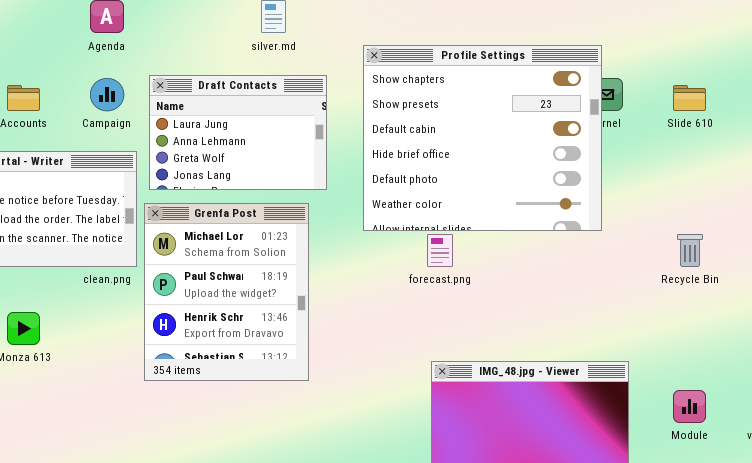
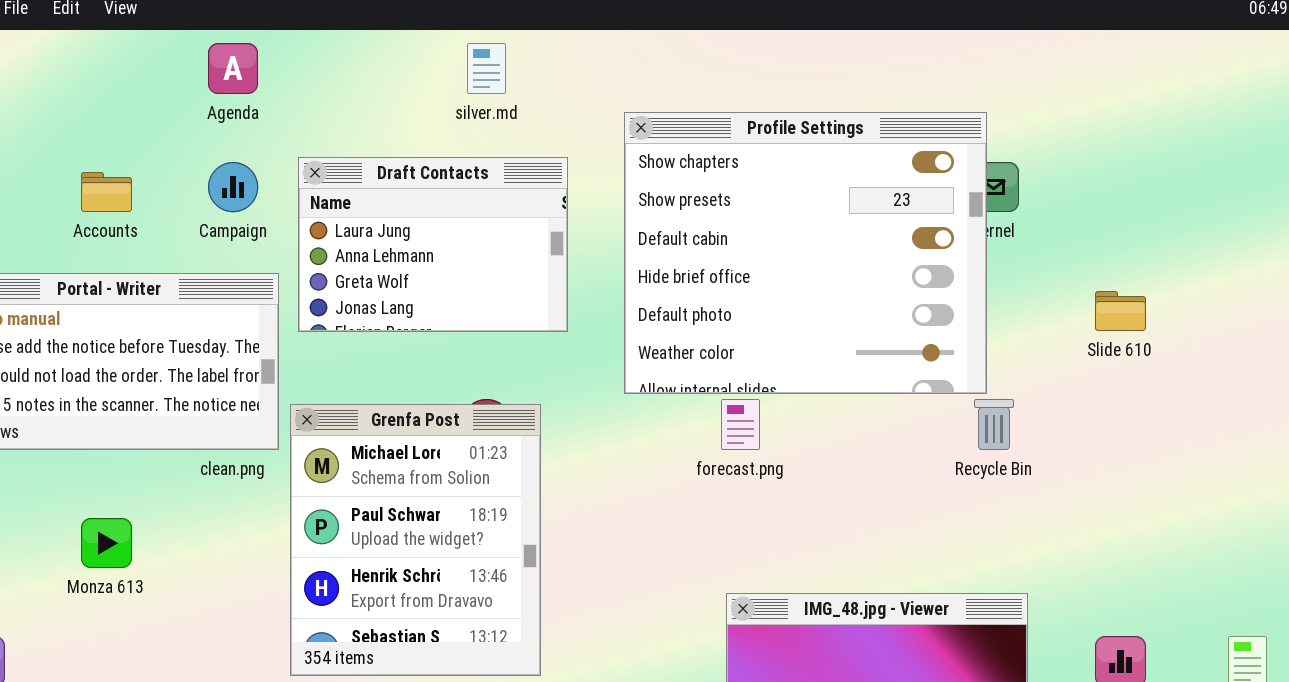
Slide 610: [673,85,706,111] -> [1095,291,1146,331], moved
Grenfa Post: [144,203,309,381] -> [290,404,541,676], moved
Recycle Bin: [677,234,703,267] -> [974,399,1014,450], moved

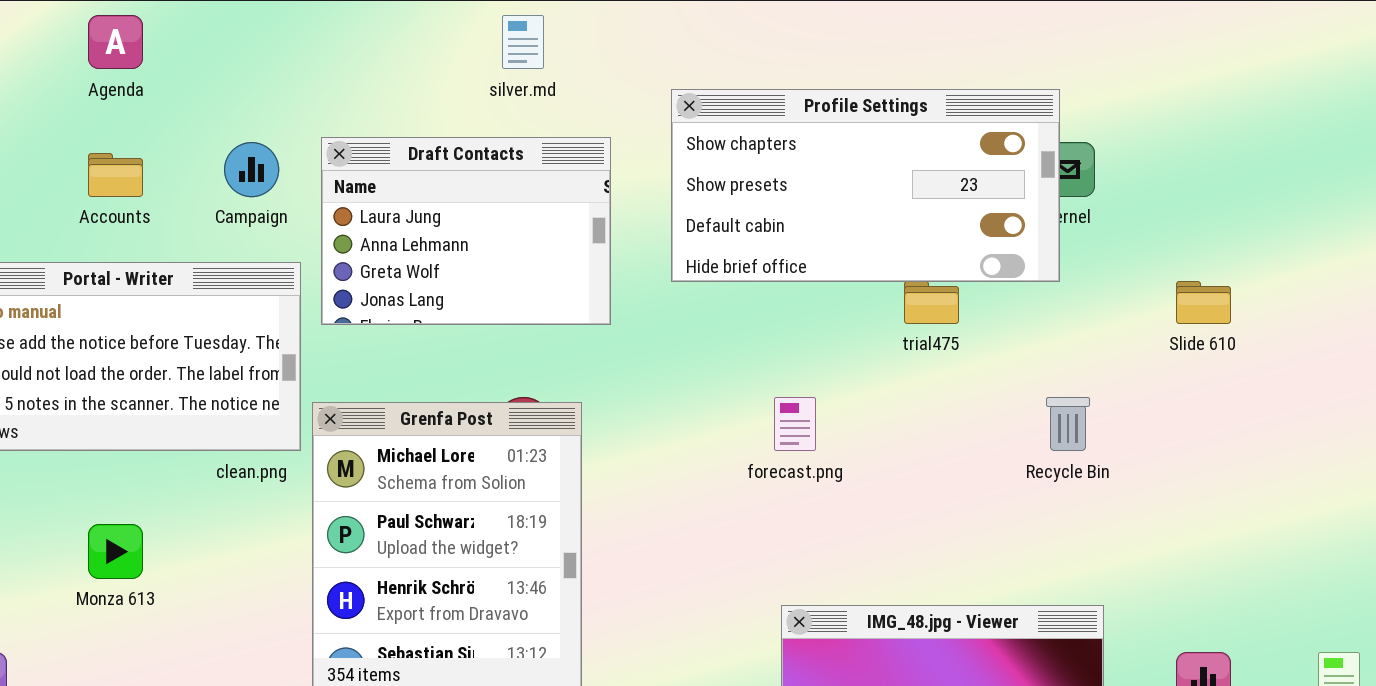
Agenda: [208,43,258,94] -> [88,15,143,69], moved
Profile Settings: [624,112,987,394] -> [671,89,1060,282], resized

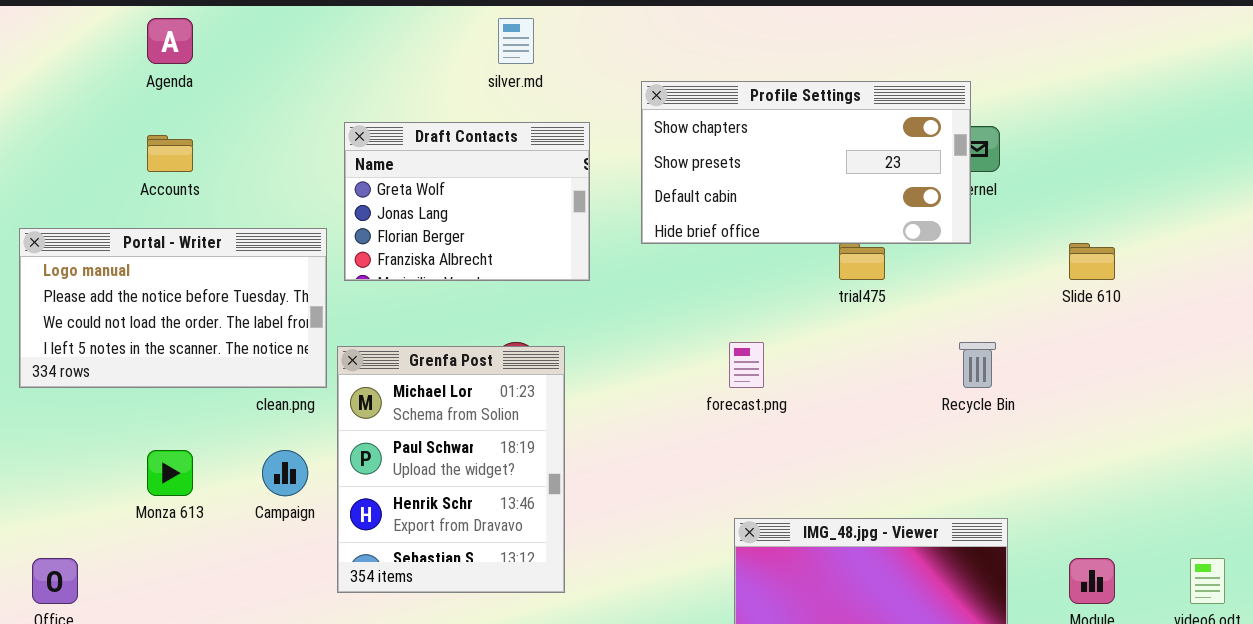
Draft Contacts: [321,137,611,325] -> [344,122,590,281], scrolled down 2 rows
Campaign: [224,142,279,197] -> [262,450,308,496], moved

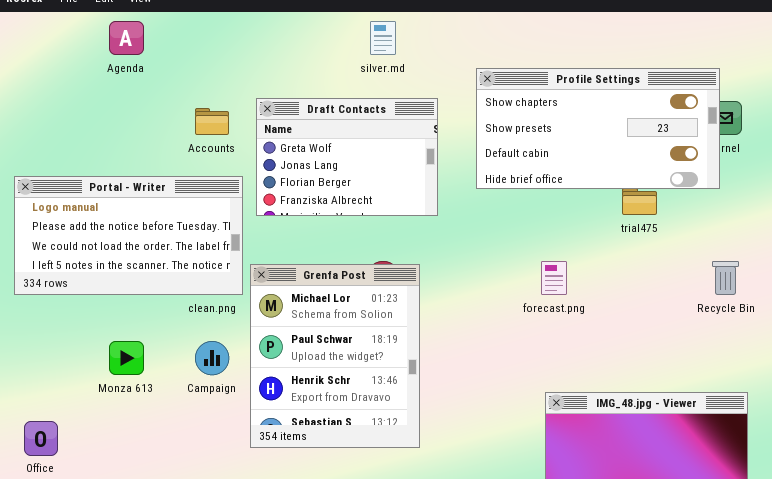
Accounts: [147,135,193,172] -> [195,108,229,135], moved

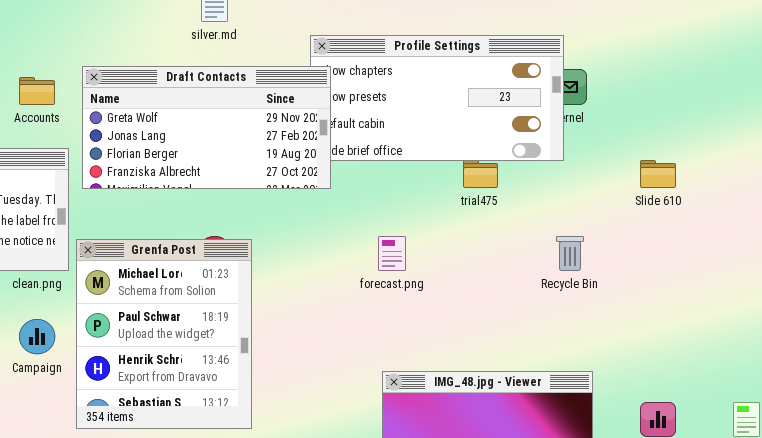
Draft Contacts: [256,98,438,216] -> [82,66,331,189], resized

